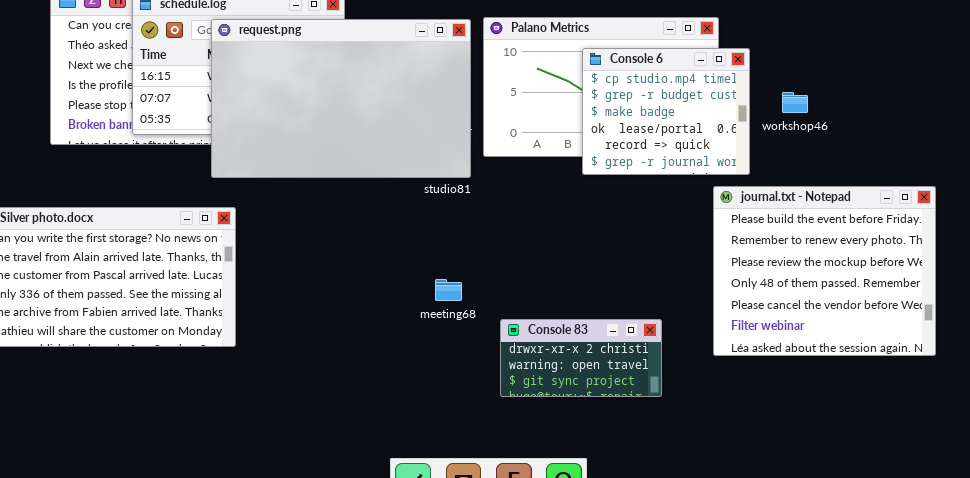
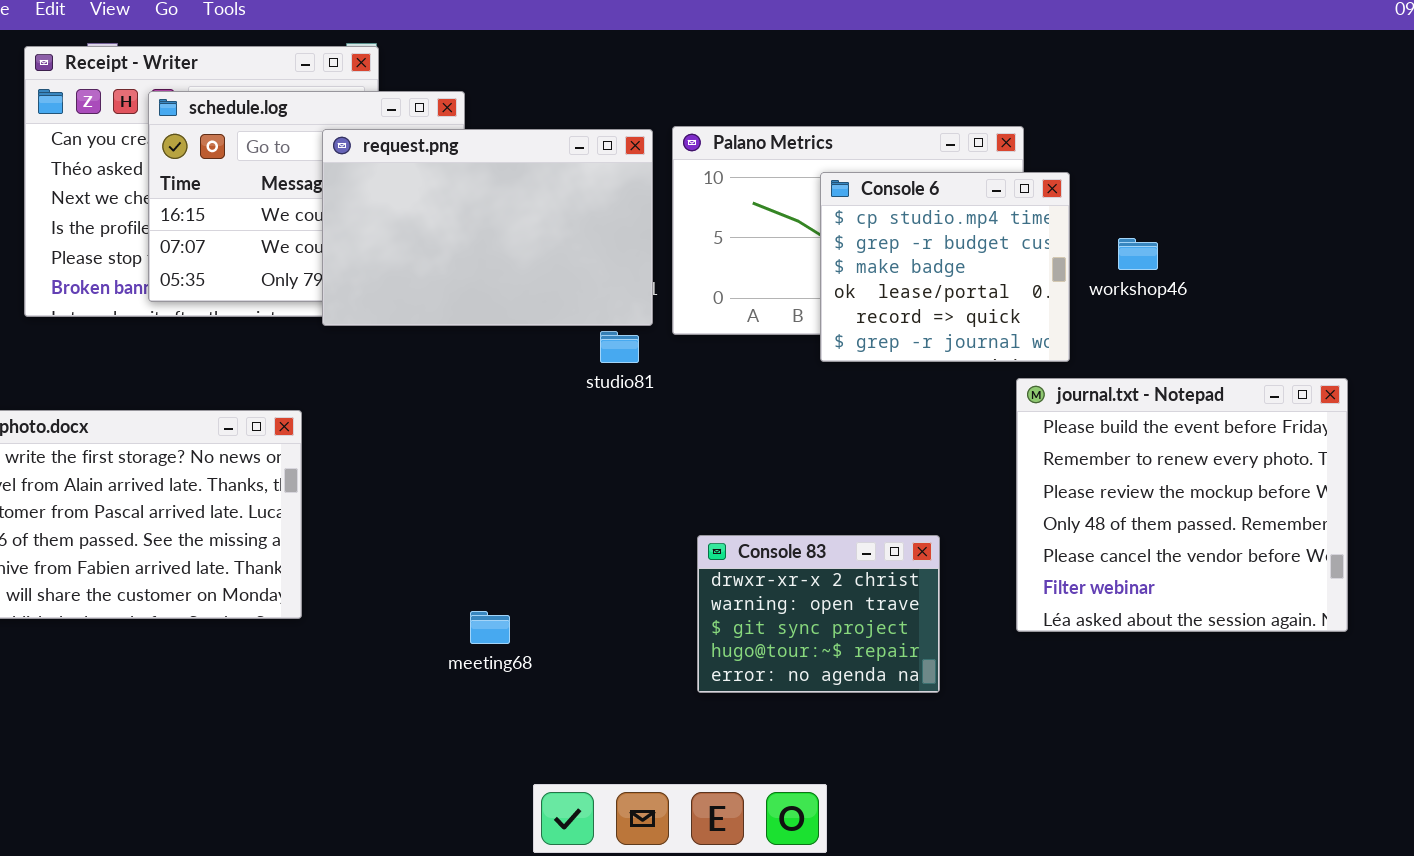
request.png: [211,19,471,178] -> [322,129,653,326], resized
meeting68: [435,279,462,301] -> [470,611,510,644], moved
Console 83: [500,319,662,397] -> [697,535,940,693], resized

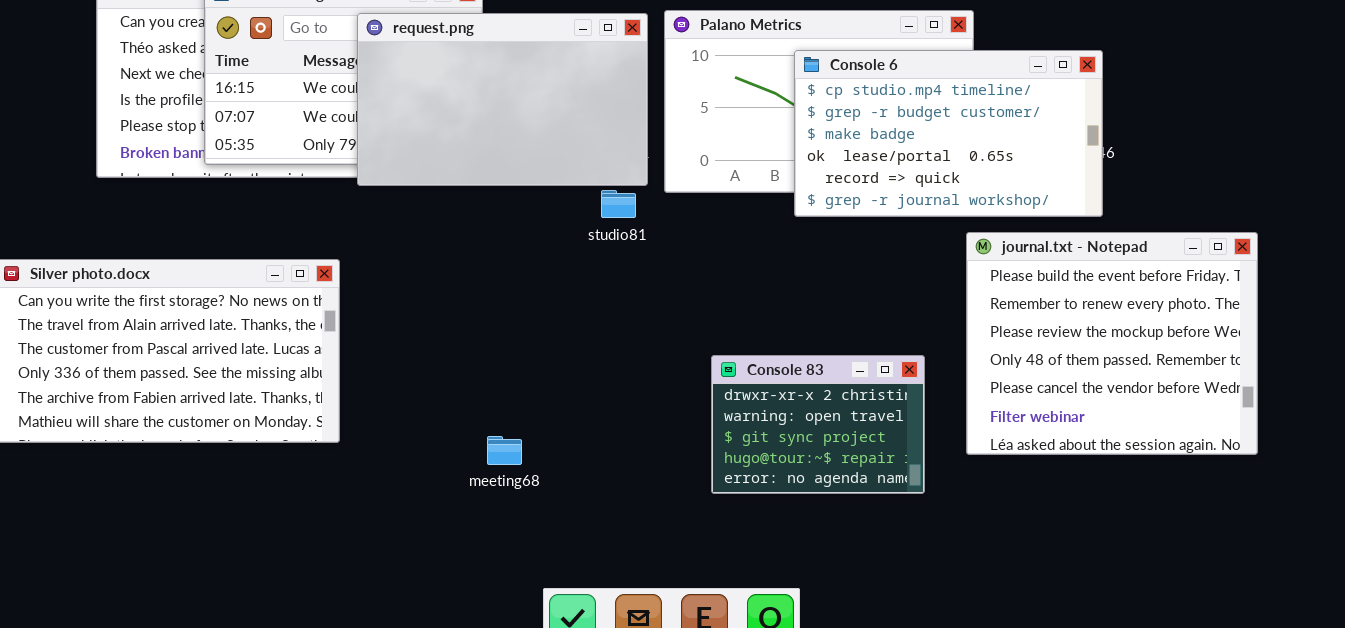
Console 6: [820,172,1070,362] -> [794,50,1103,217], resized
Console 83: [697,535,940,693] -> [711,355,925,494], moved

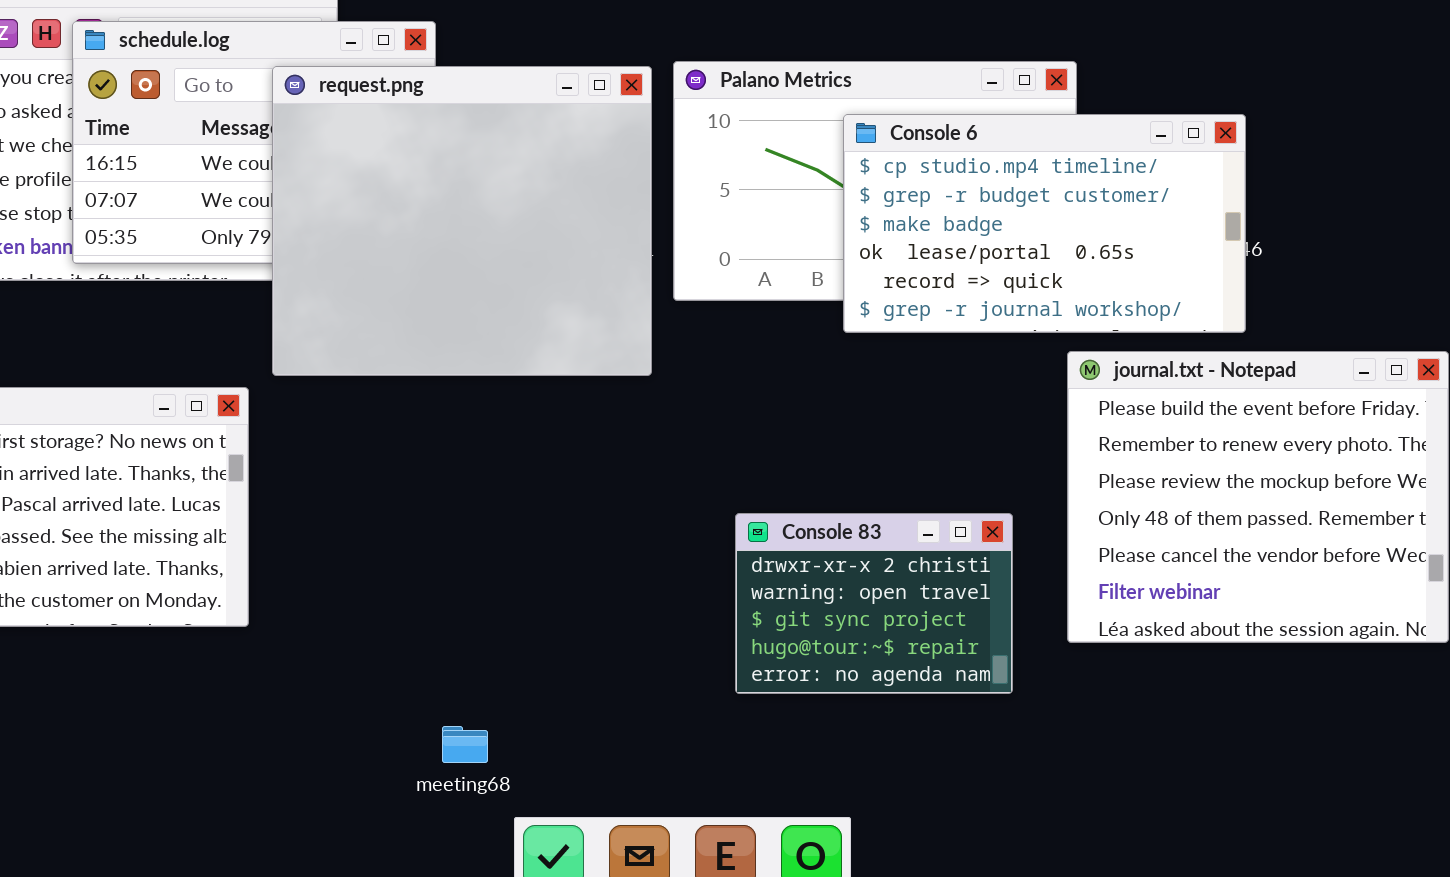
request.png: [357,13,648,186] -> [272,66,652,376], resized
meeting68: [487,436,522,465] -> [442,726,488,763], moved

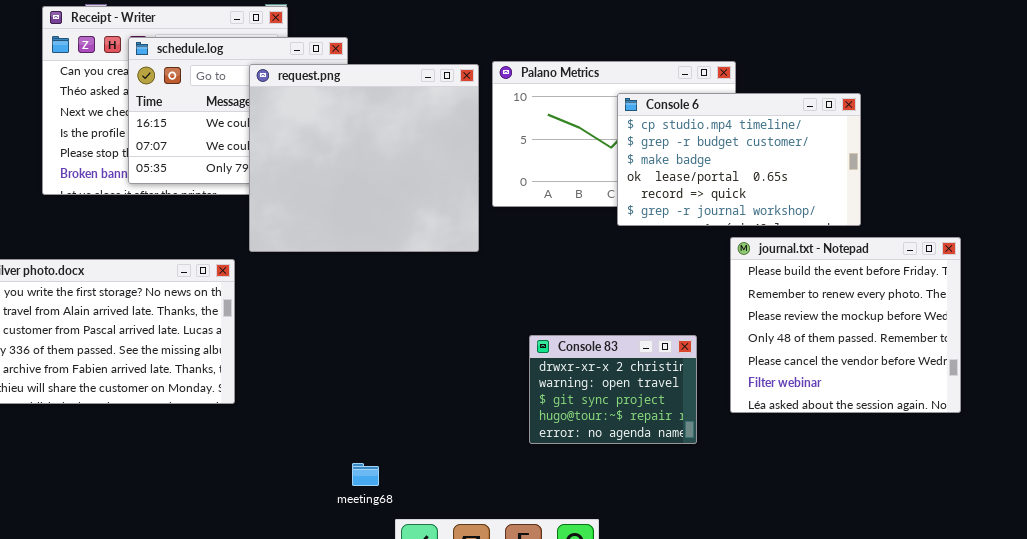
Console 6: [843,114,1246,333] -> [617,93,861,226], moved

